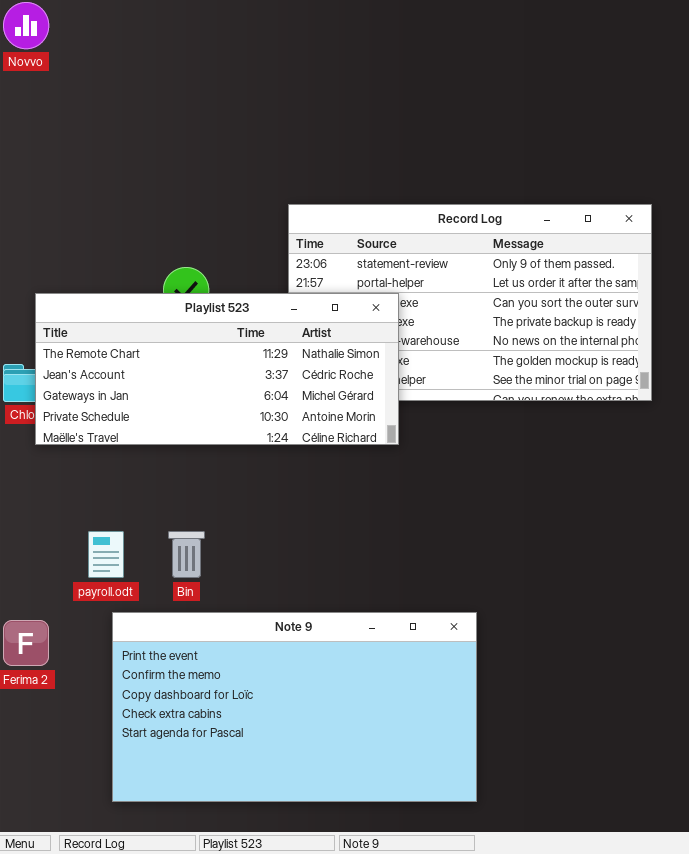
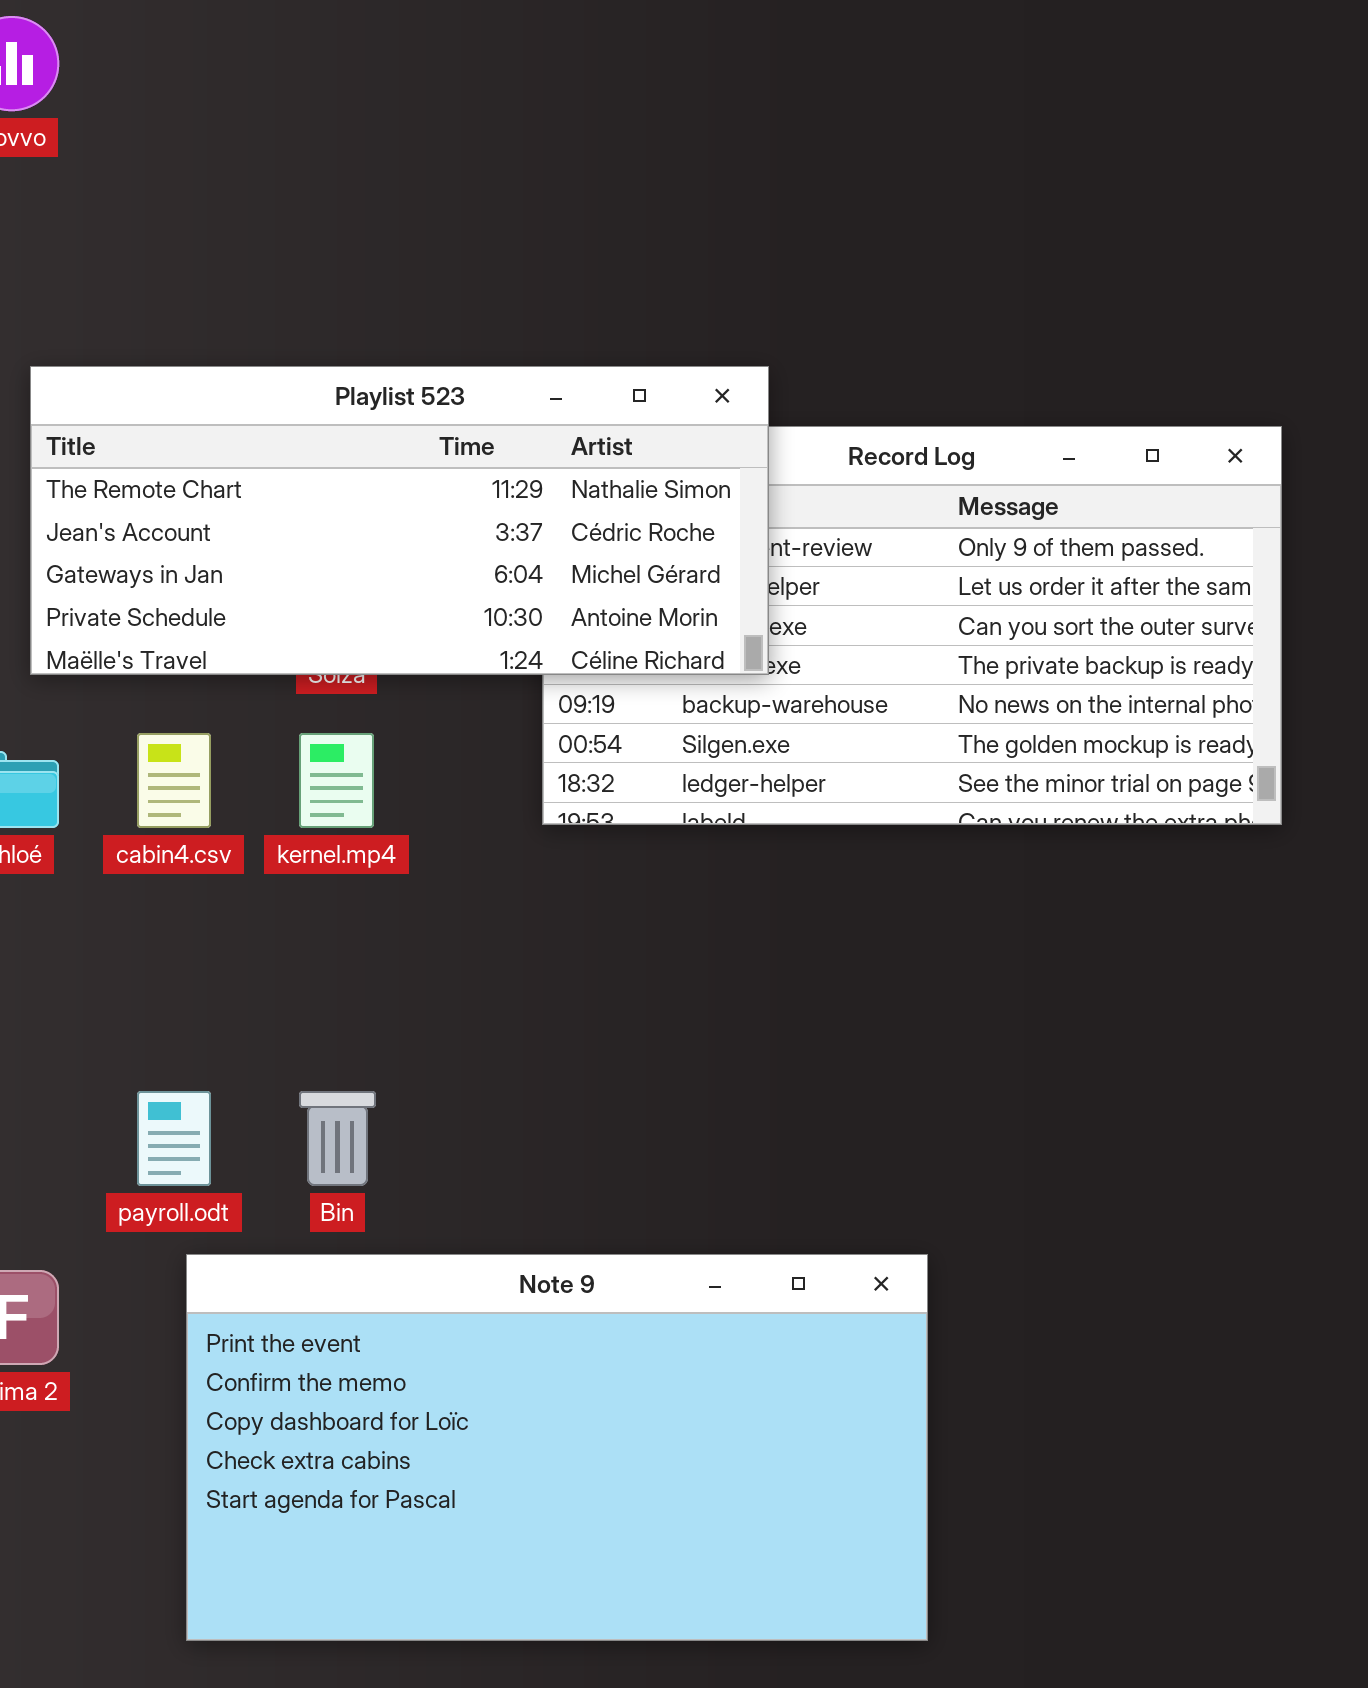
Playlist 523: [35,293,399,445] -> [30,366,769,675], moved

